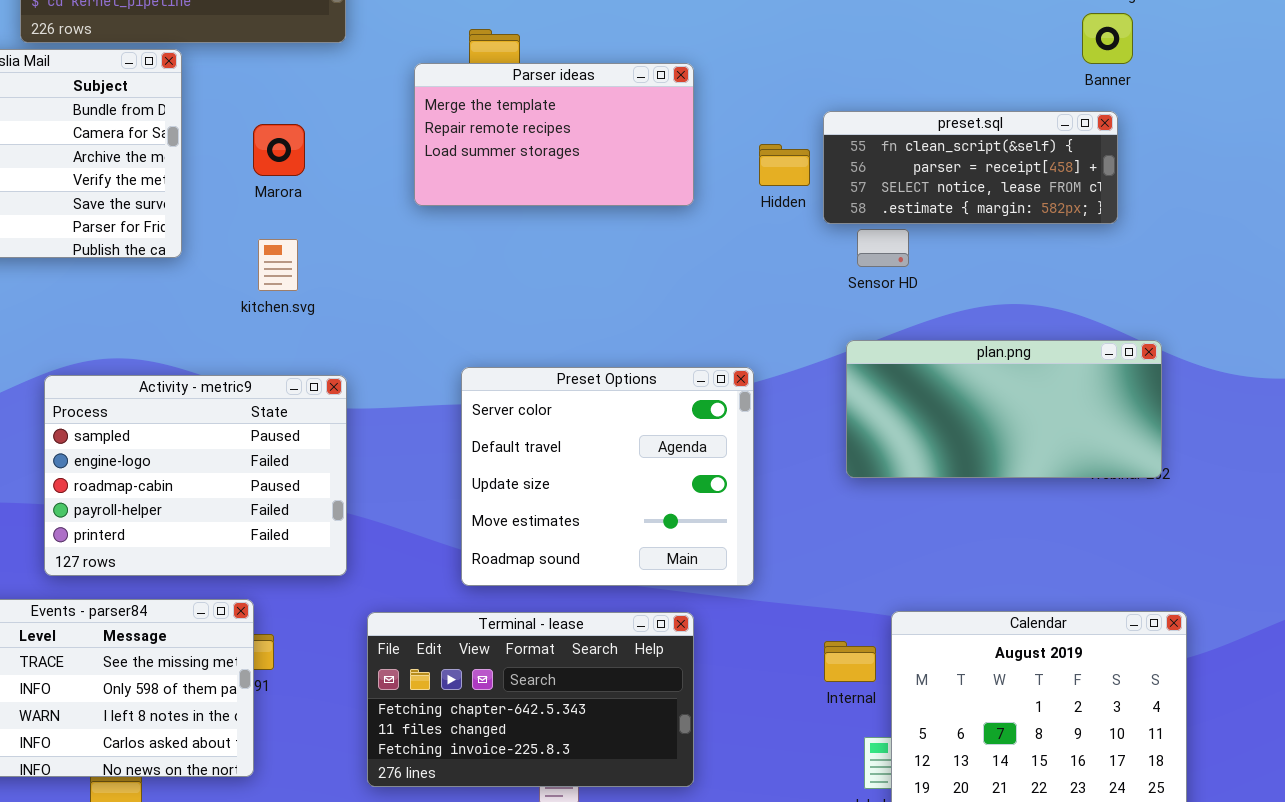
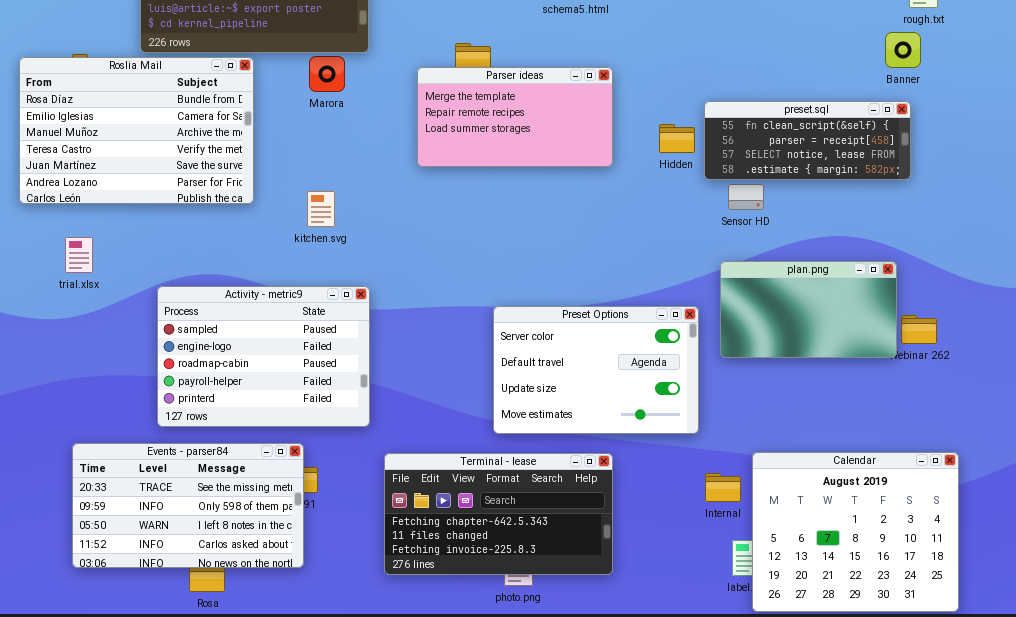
Marora: [253,124,305,176] -> [309,56,345,92], moved
plan.png: [846,340,1162,478] -> [720,261,897,358], resized
Preset Options: [461,367,754,586] -> [493,306,699,434], moved, resized

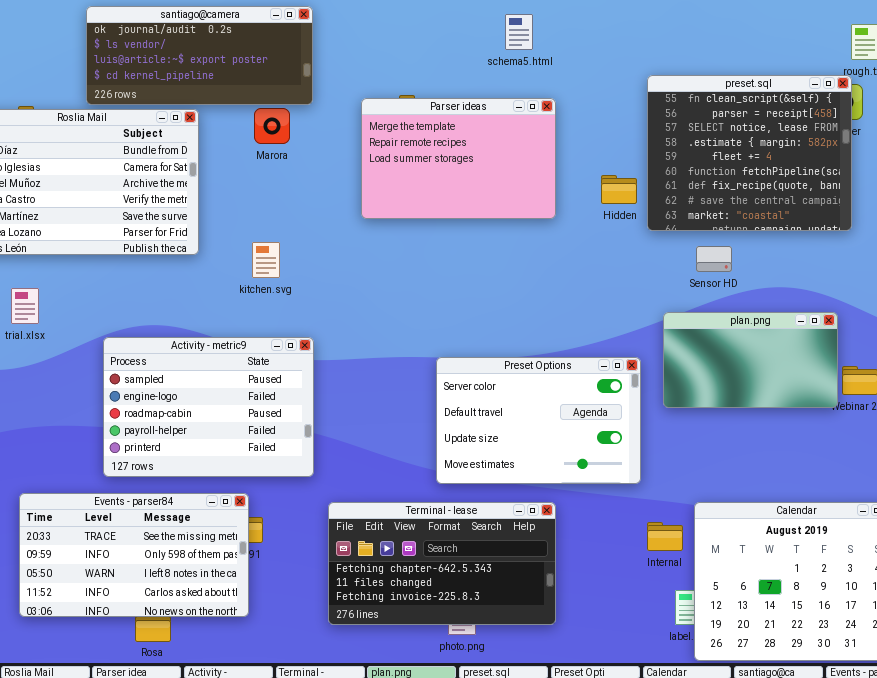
Parser ideas: [417,67,613,167] -> [361,98,556,219], resized
preset.sql: [704,101,911,180] -> [647,75,852,231], resized
Sensor HD: [728,184,764,210] -> [696,246,732,272], moved

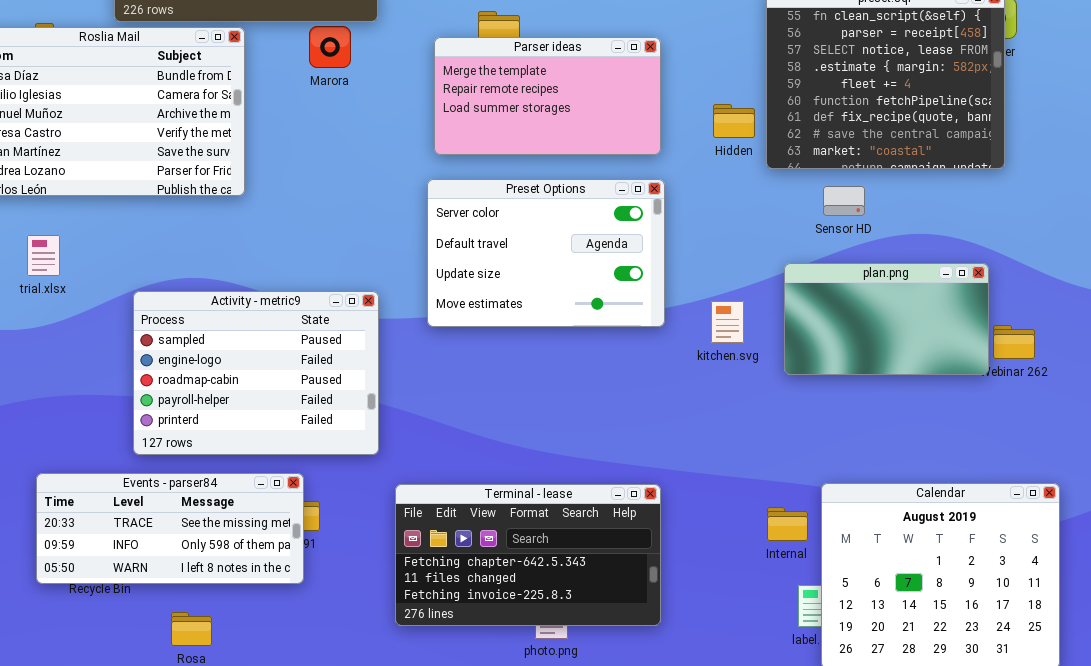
Parser ideas: [361,98,556,219] -> [434,37,661,155], resized
kitchen.svg: [252,242,280,278] -> [711,301,744,343], moved
Preset Options: [436,357,641,484] -> [427,179,665,327], moved
Events - parser84: [19,493,249,617] -> [36,473,304,584], resized

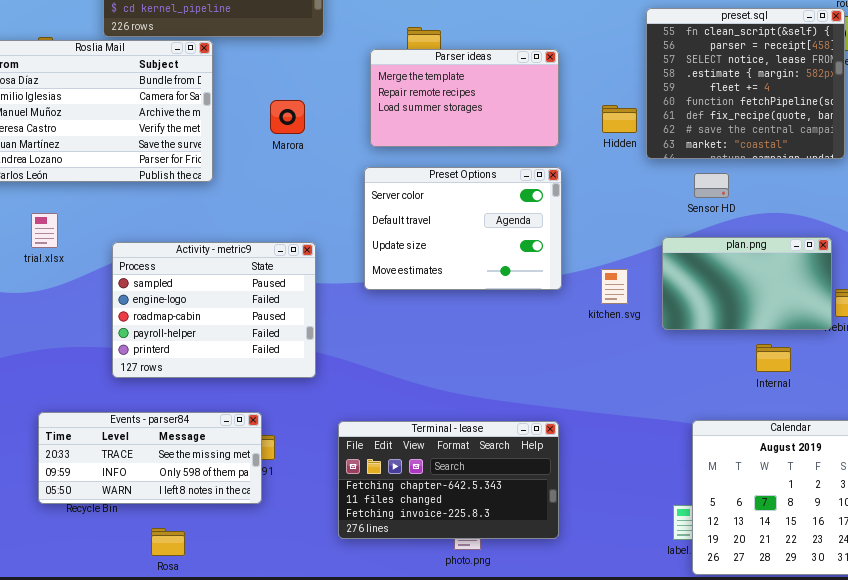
Marora: [309,26,351,68] -> [270,100,305,134], moved
Activity - metric9: [133,291,379,455] -> [112,242,316,378], moved
Internal: [767,507,808,541] -> [756,344,791,372], moved

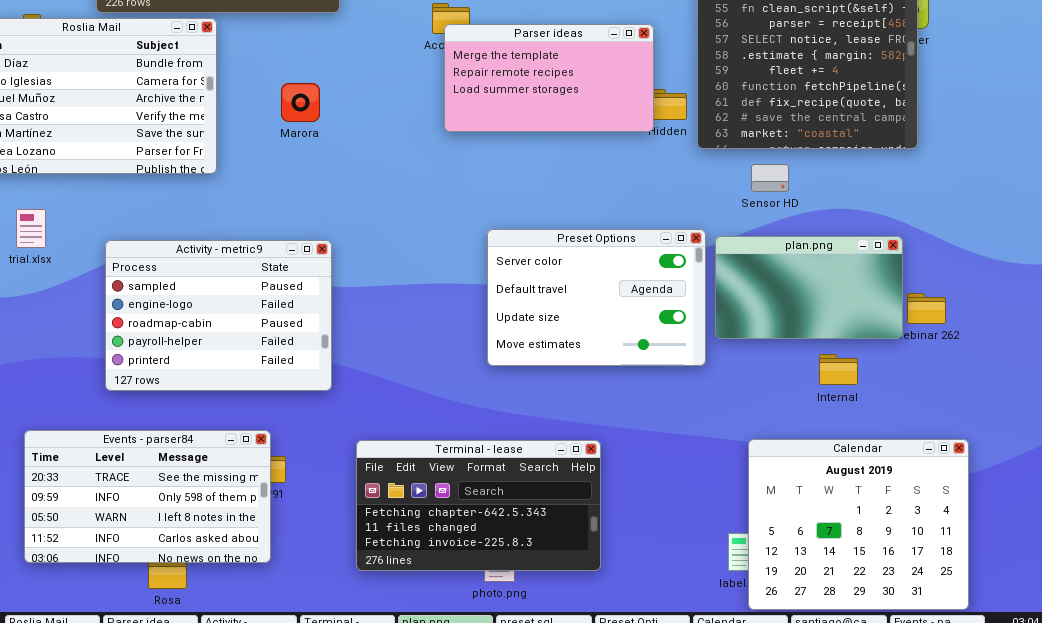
Parser ideas: [370,49,559,147] -> [444,24,654,132], moved
Preset Options: [364,167,562,290] -> [487,229,706,366], moved
Events - parser84: [38,412,262,504] -> [24,430,271,563], resized

